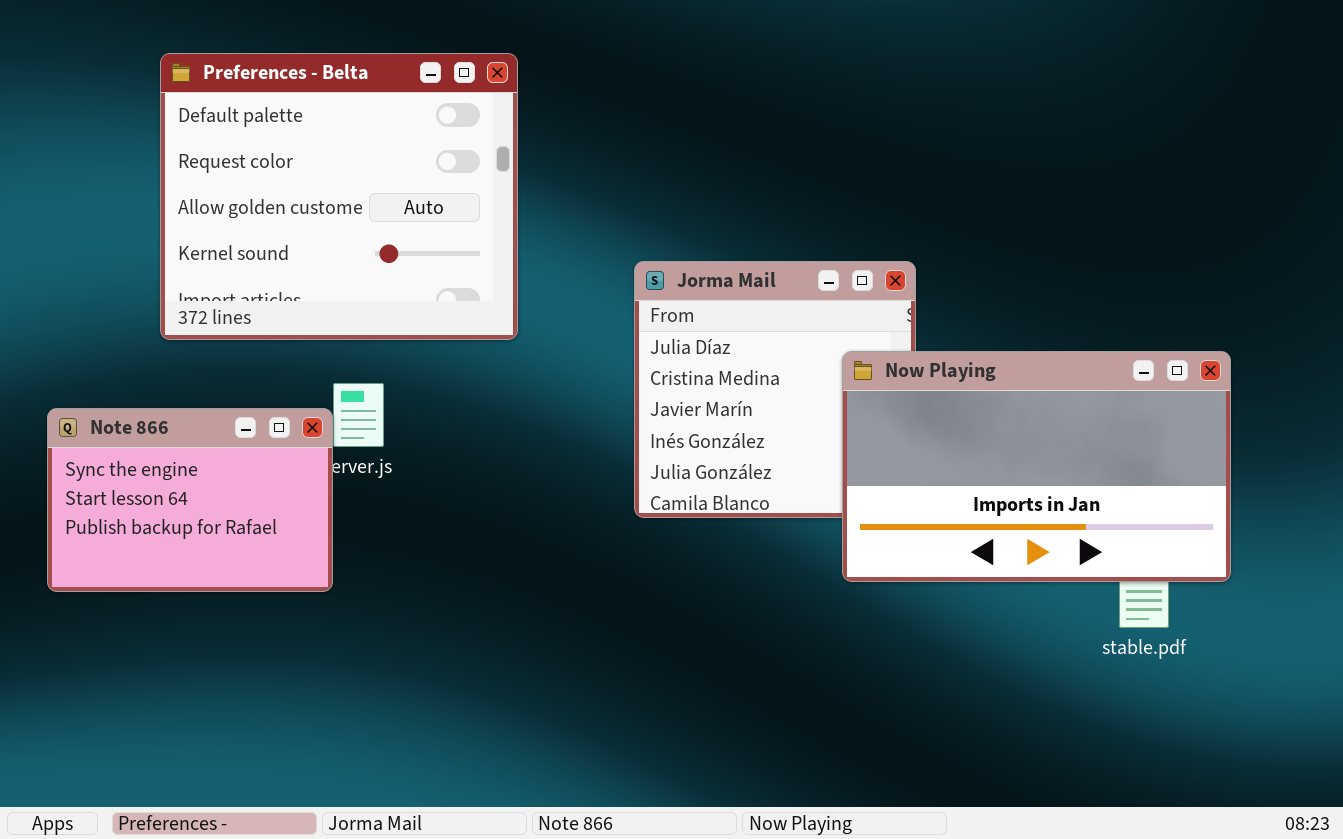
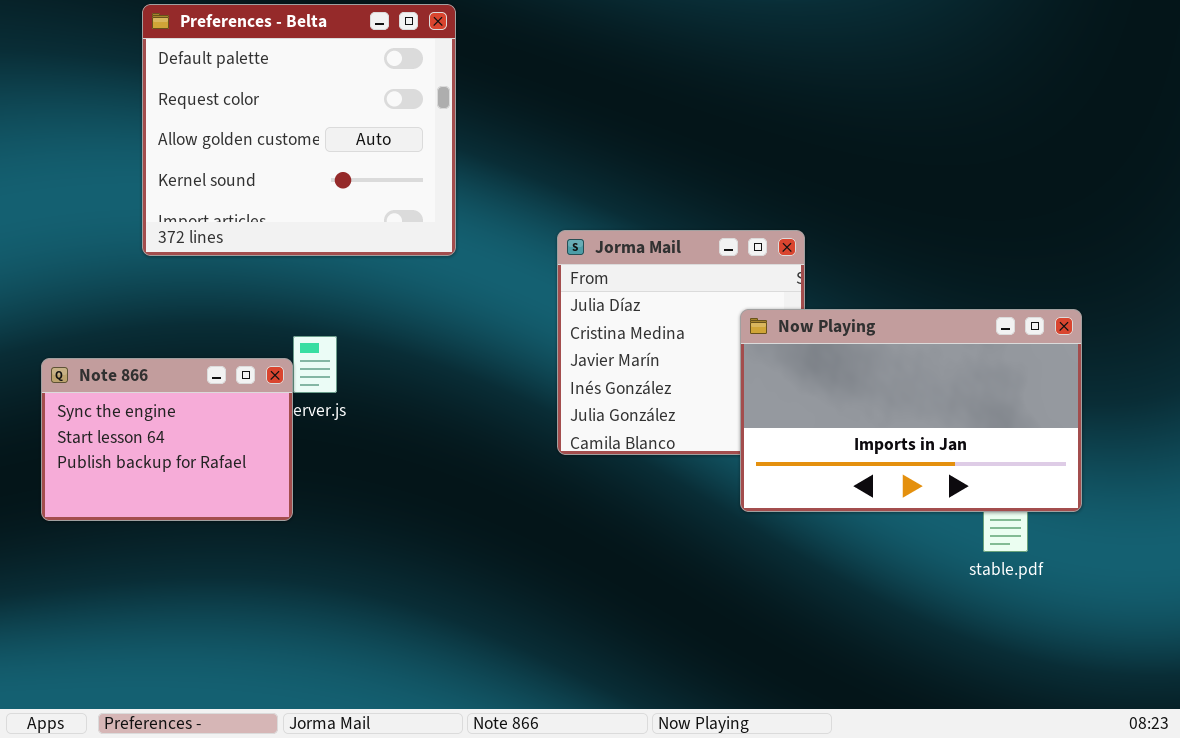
Preferences - Belta: [160,53,518,340] -> [142,4,456,256], moved

